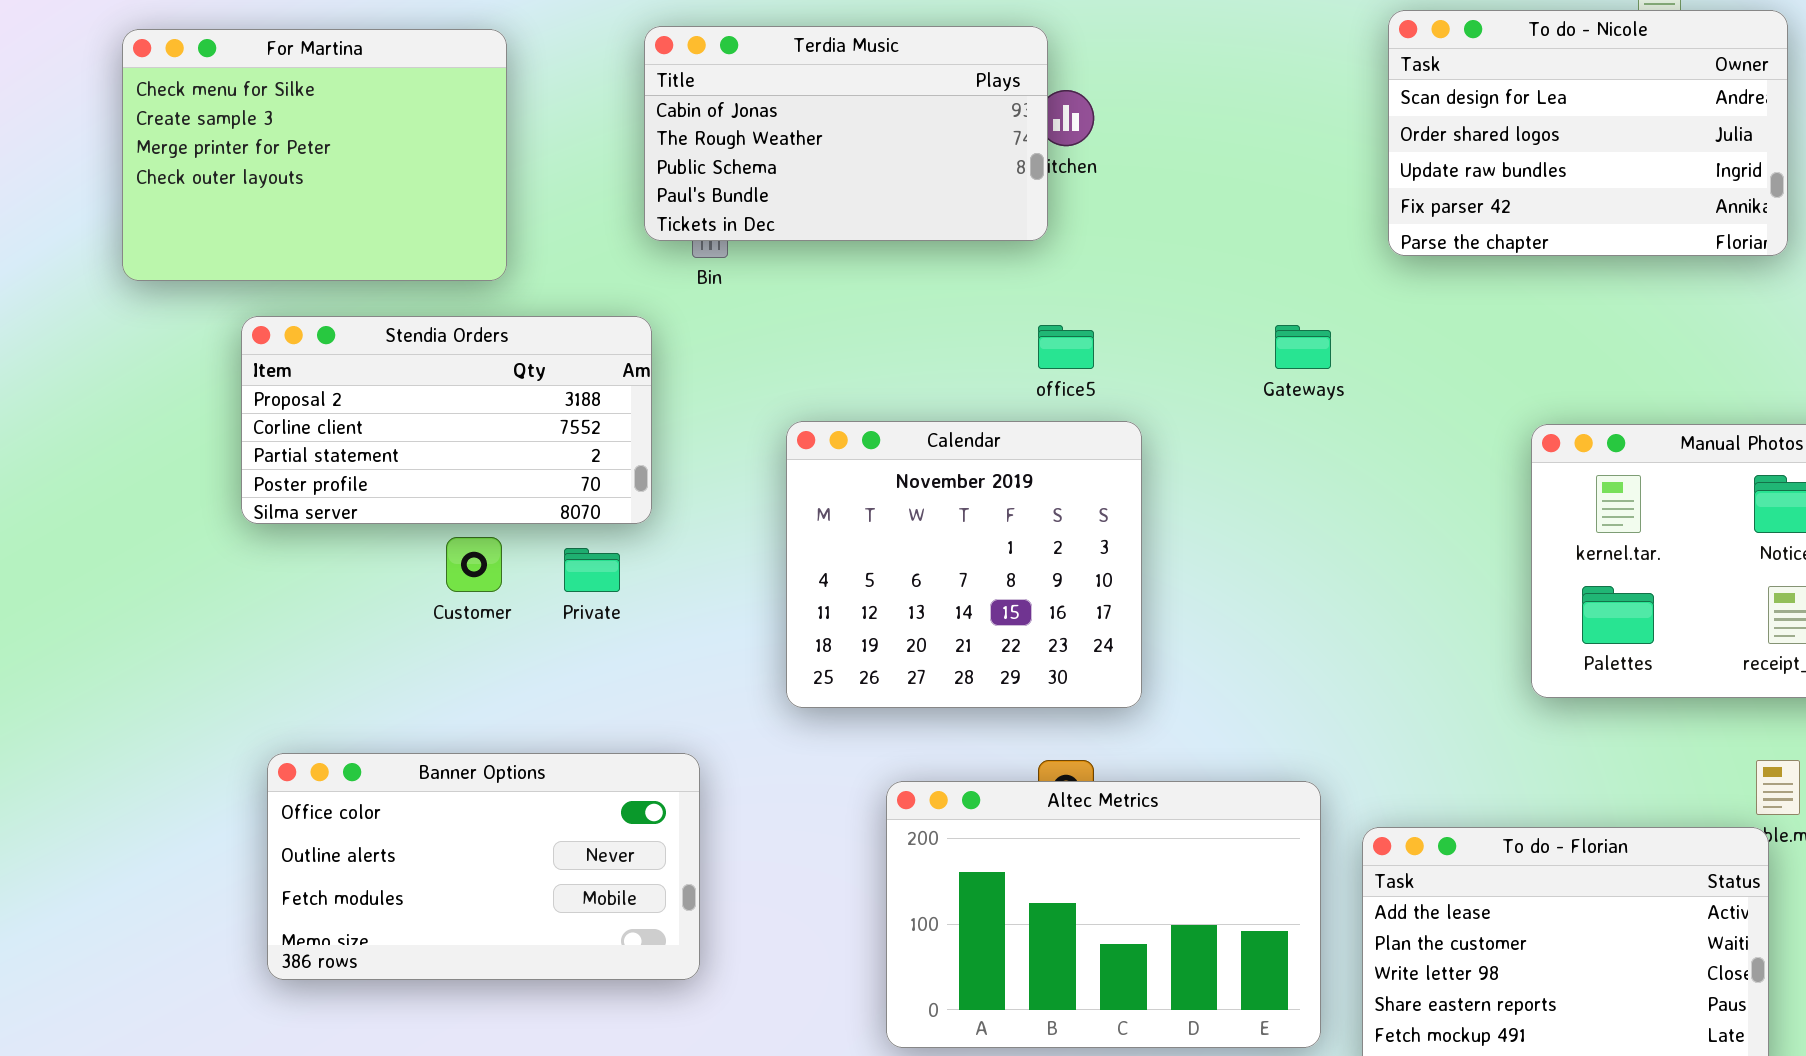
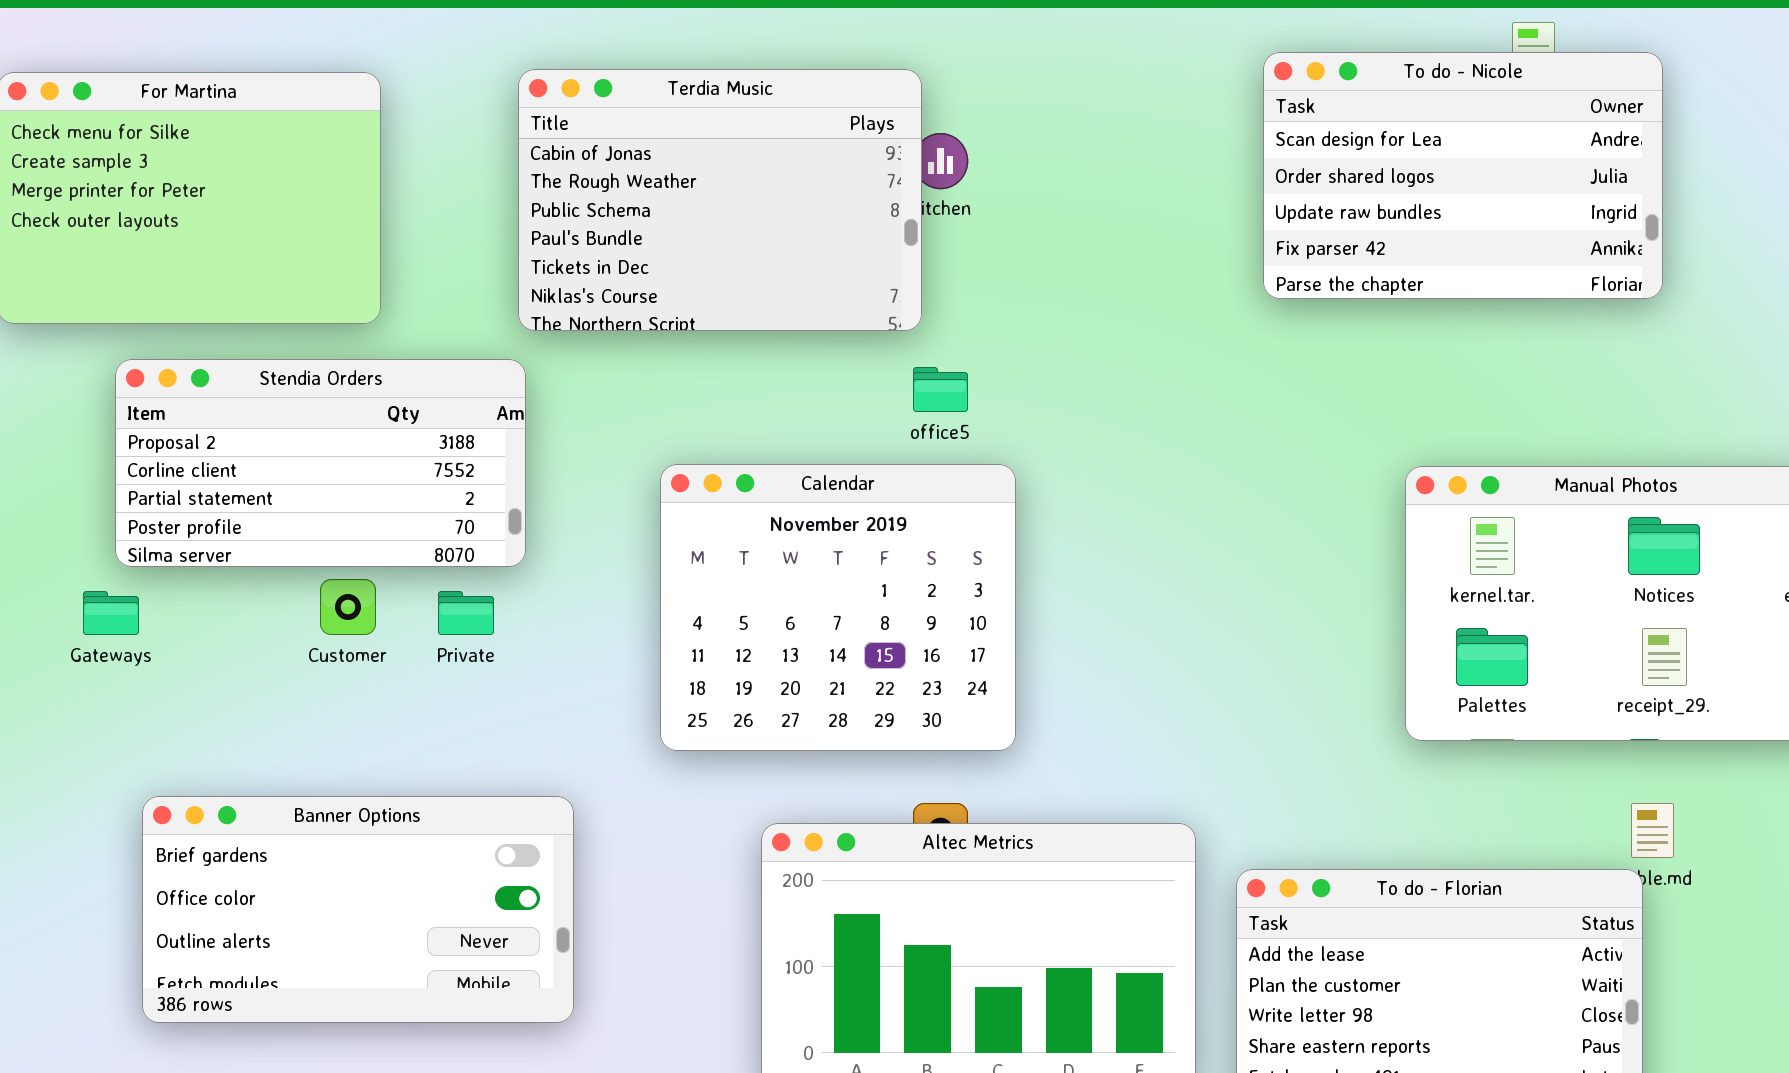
Terdia Music: [644,26,1048,241] -> [518,69,922,331], resized
Gateways: [1275,325,1331,369] -> [83,591,139,635], moved
Banner Options: [267,753,700,980] -> [142,796,574,1023], scrolled up 1 row

